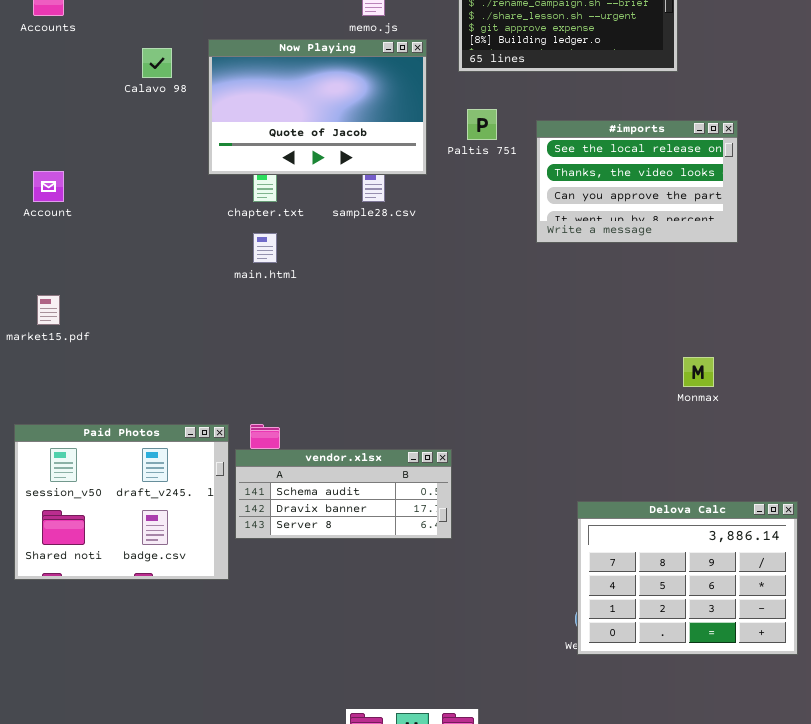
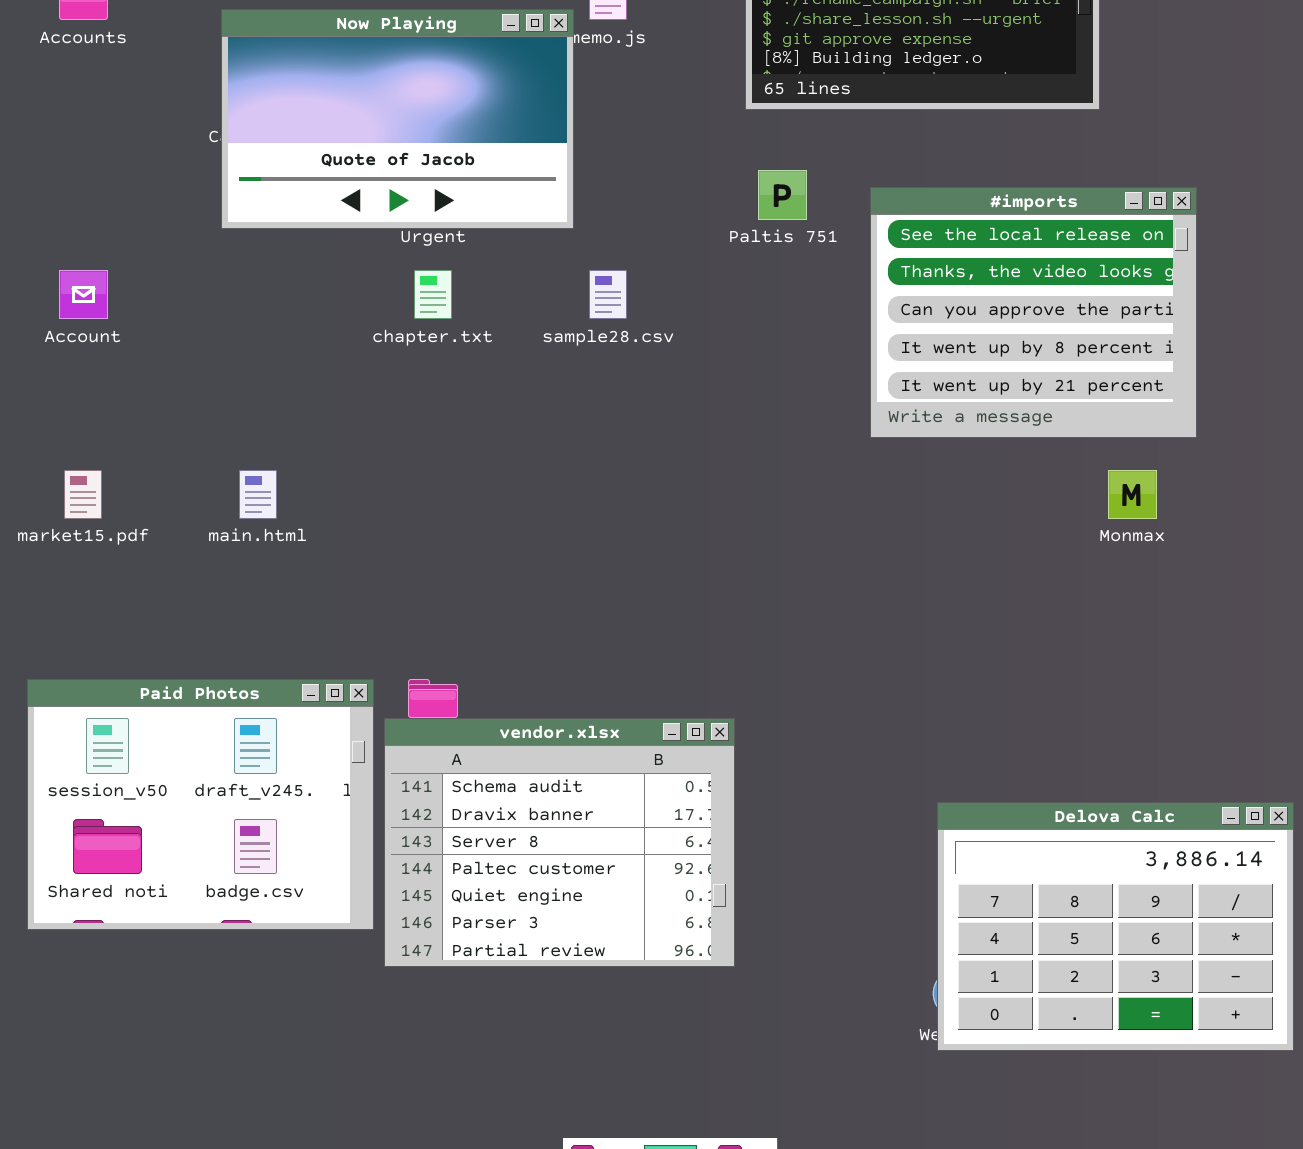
Now Playing: [208,39,427,175] -> [221,9,574,229], moved
#imports: [536,120,738,243] -> [870,187,1197,438], resized
main.html: [253,233,277,263] -> [239,470,277,519], moved
Monmax: [683,357,714,387] -> [1108,470,1157,519], moved
vendor.xlsx: [235,449,452,539] -> [384,718,735,967], resized

